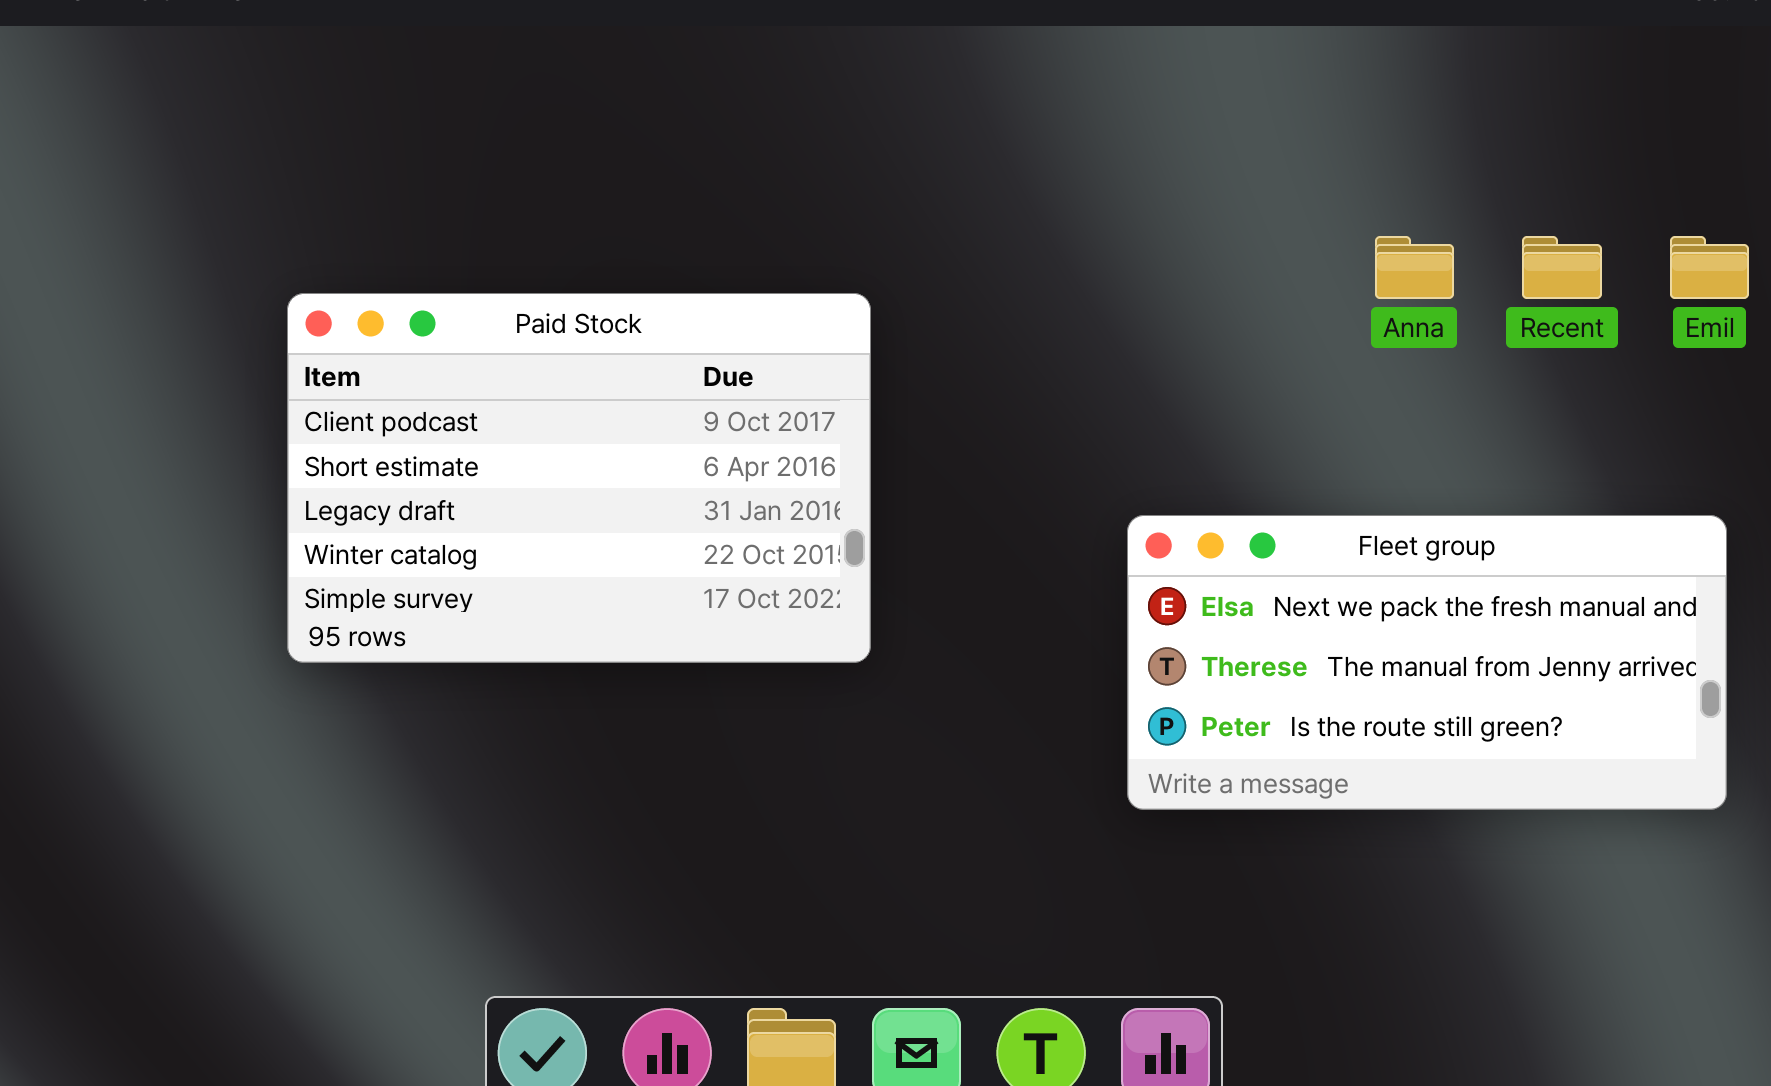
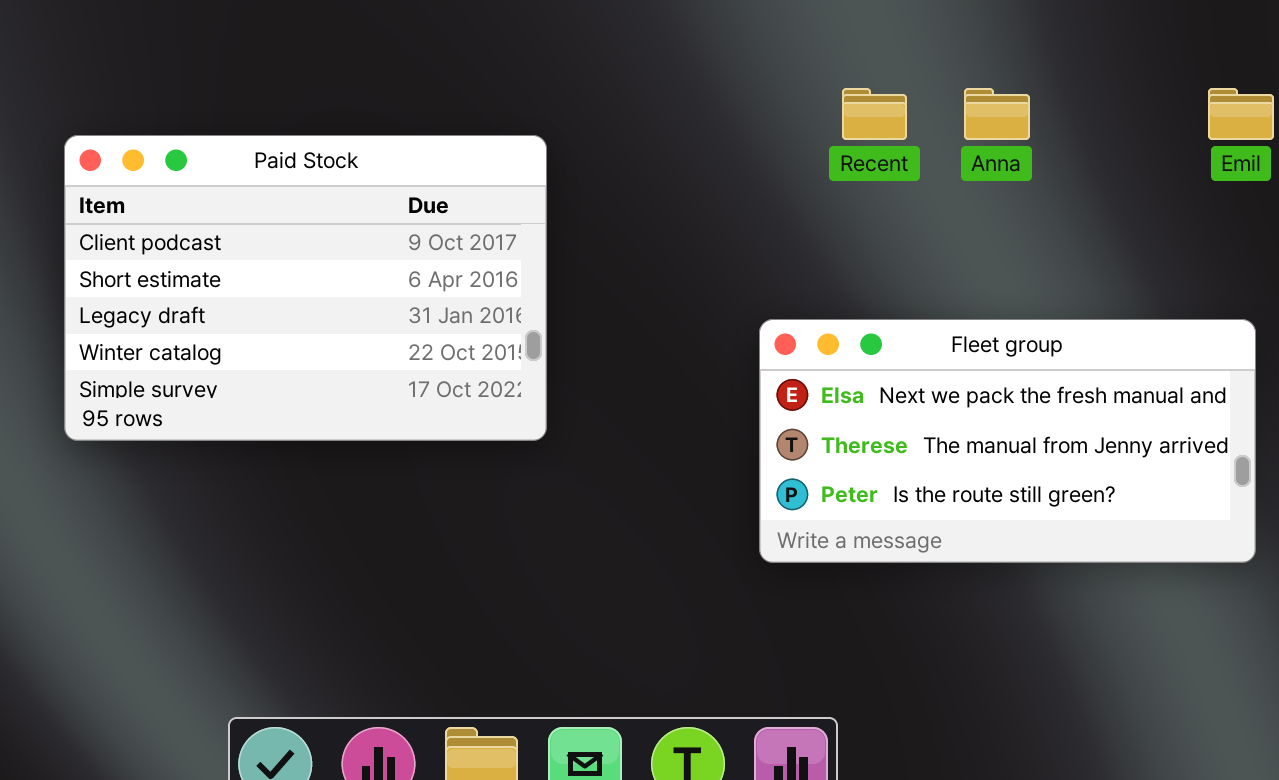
Recent: [1522,236,1602,299] -> [842,88,907,140], moved

